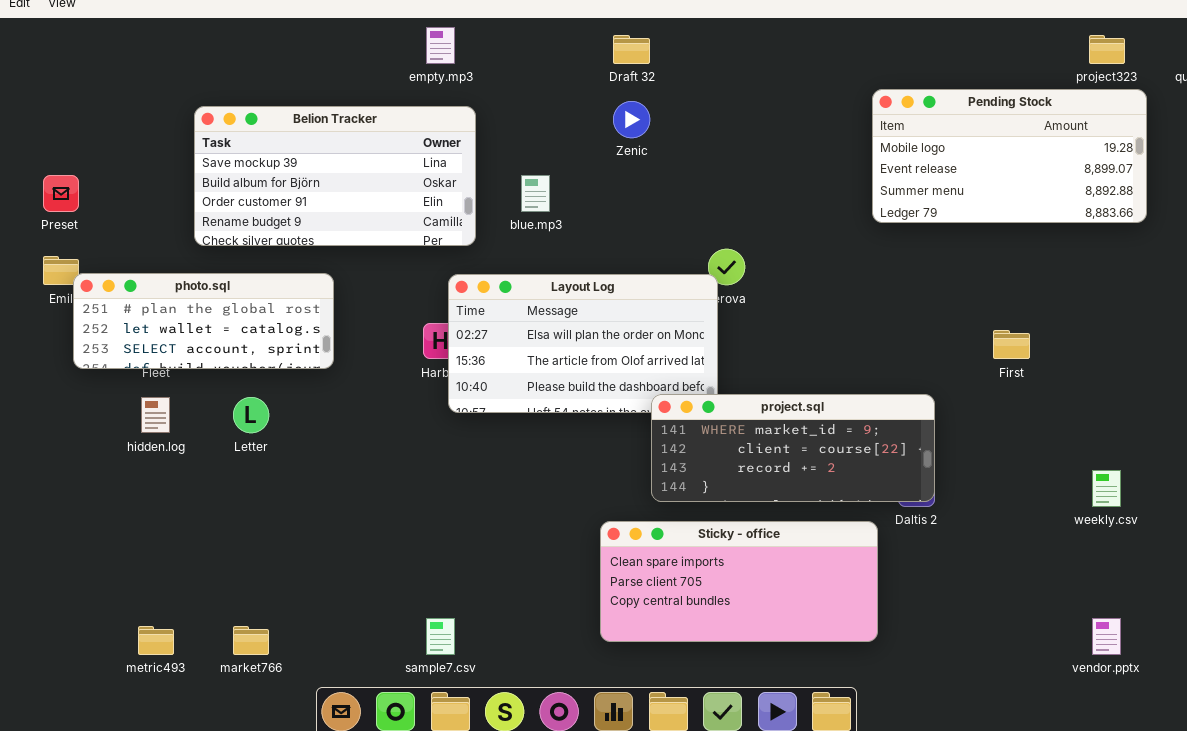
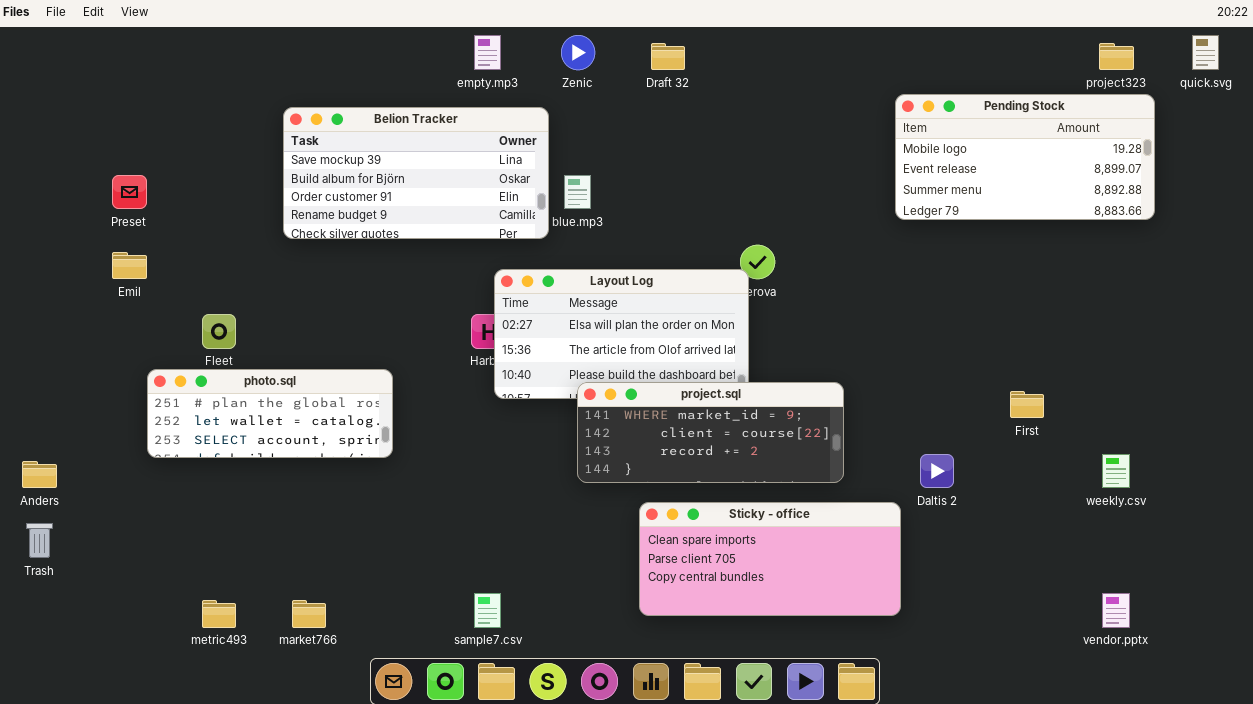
Zenic: [613,101,650,138] -> [561,35,595,70], moved
Belion Tracker: [194,106,476,246] -> [283,107,549,239], moved
photo.sql: [73,273,334,369] -> [147,369,393,458], moved
First: [993,330,1030,359] -> [1010,391,1044,418], moved
project.sql: [651,394,935,502] -> [577,382,844,483], moved

